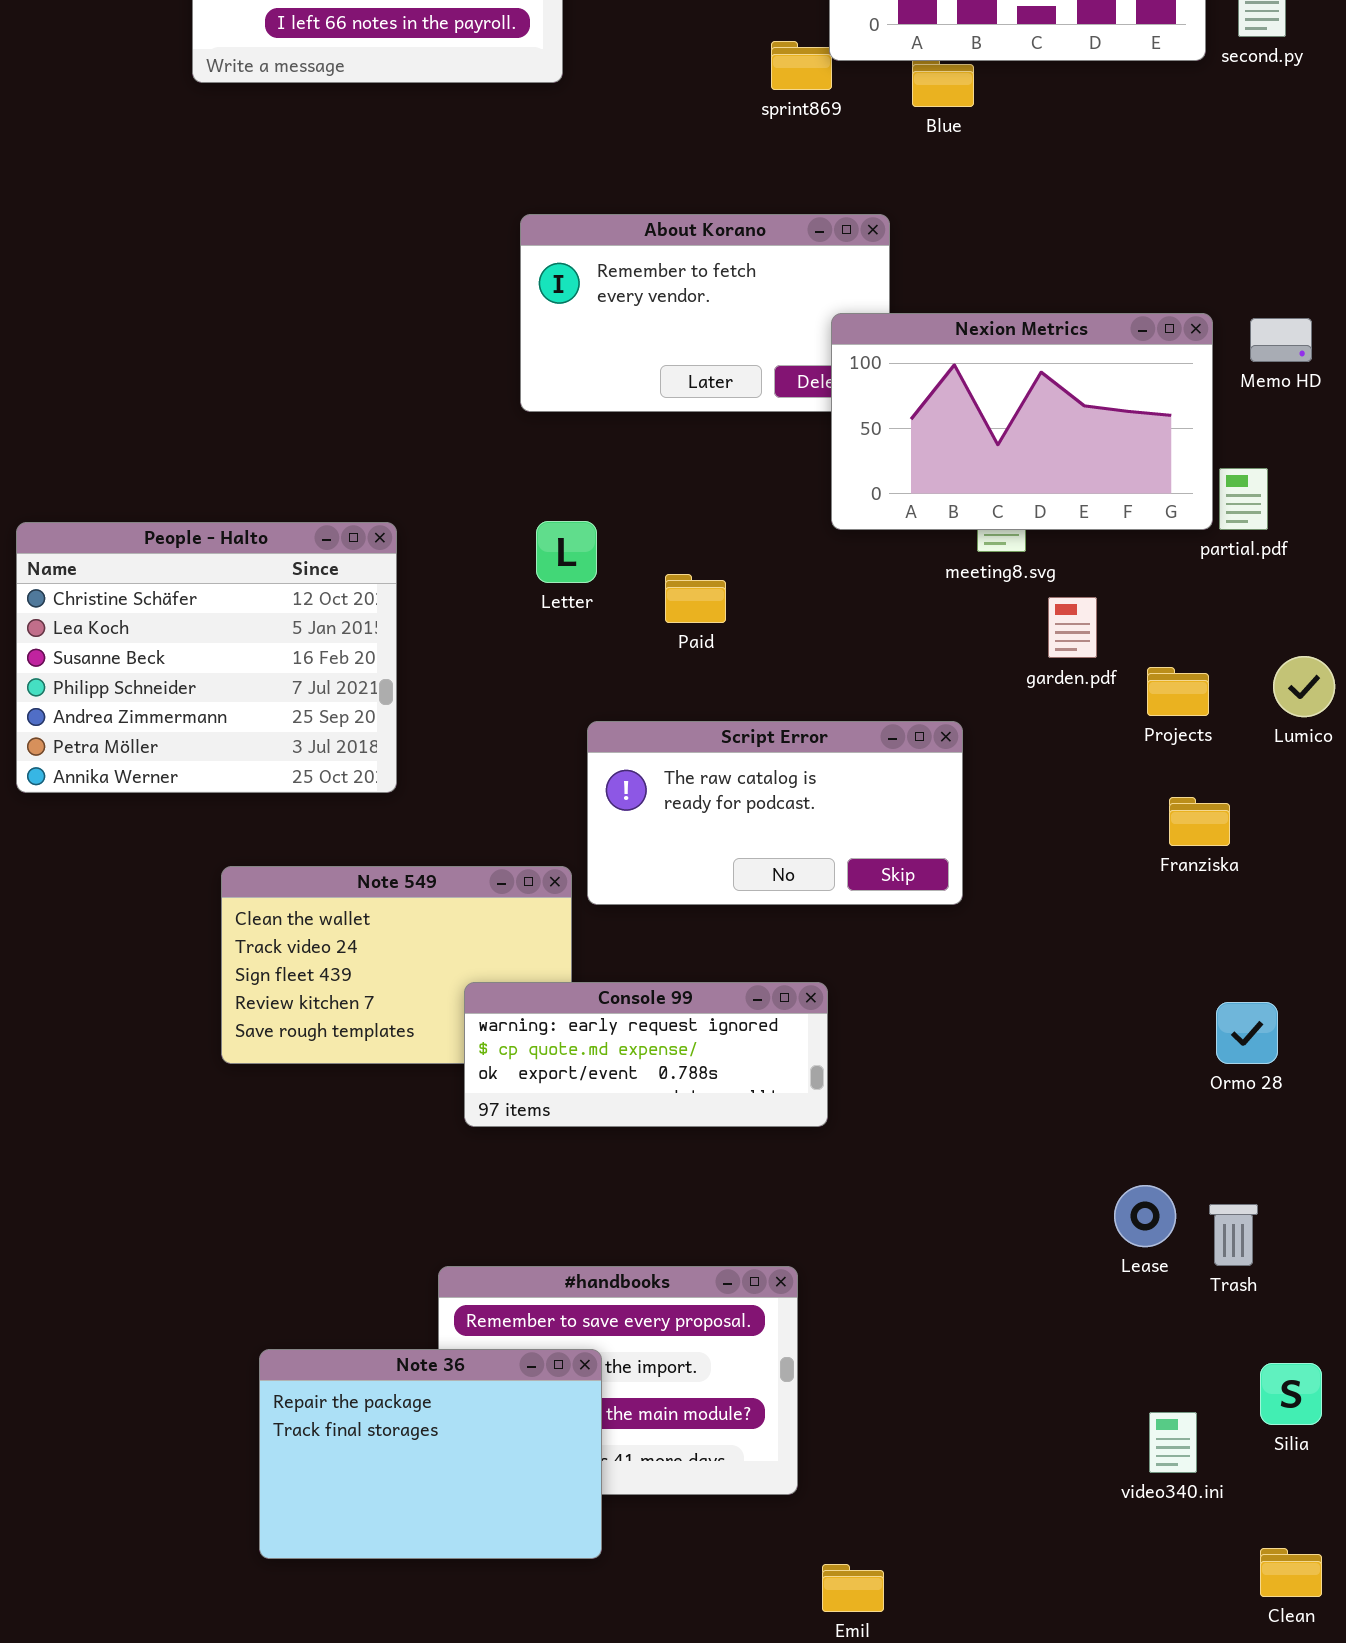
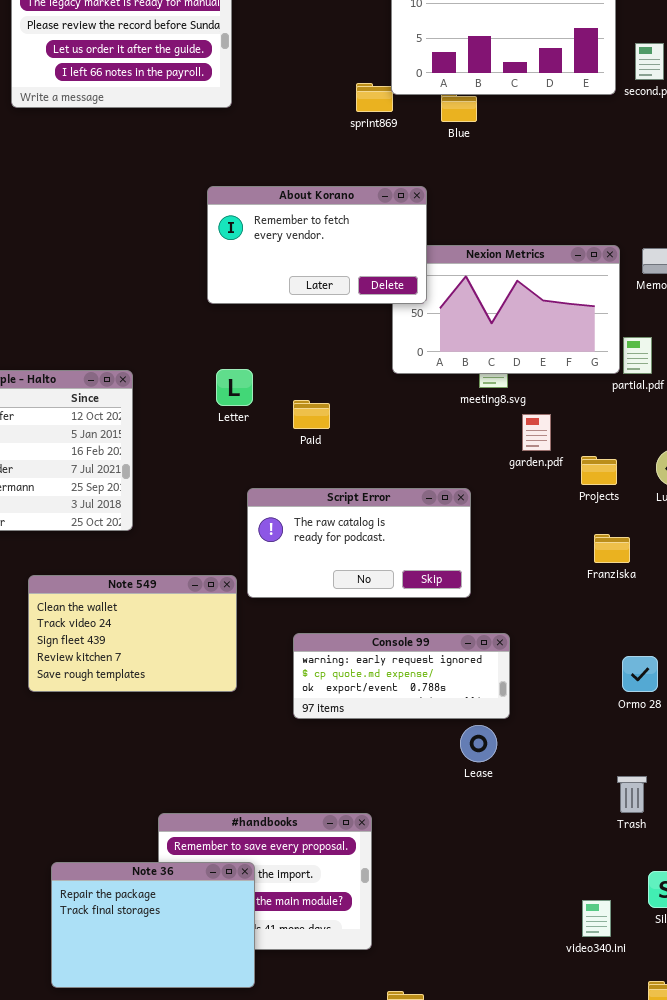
About Korano: [520,214,890,412] -> [207,186,427,304], raised
Console 99: [464,982,828,1127] -> [293,633,510,719], moved
Lease: [1114,1185,1176,1247] -> [460,725,497,762], moved

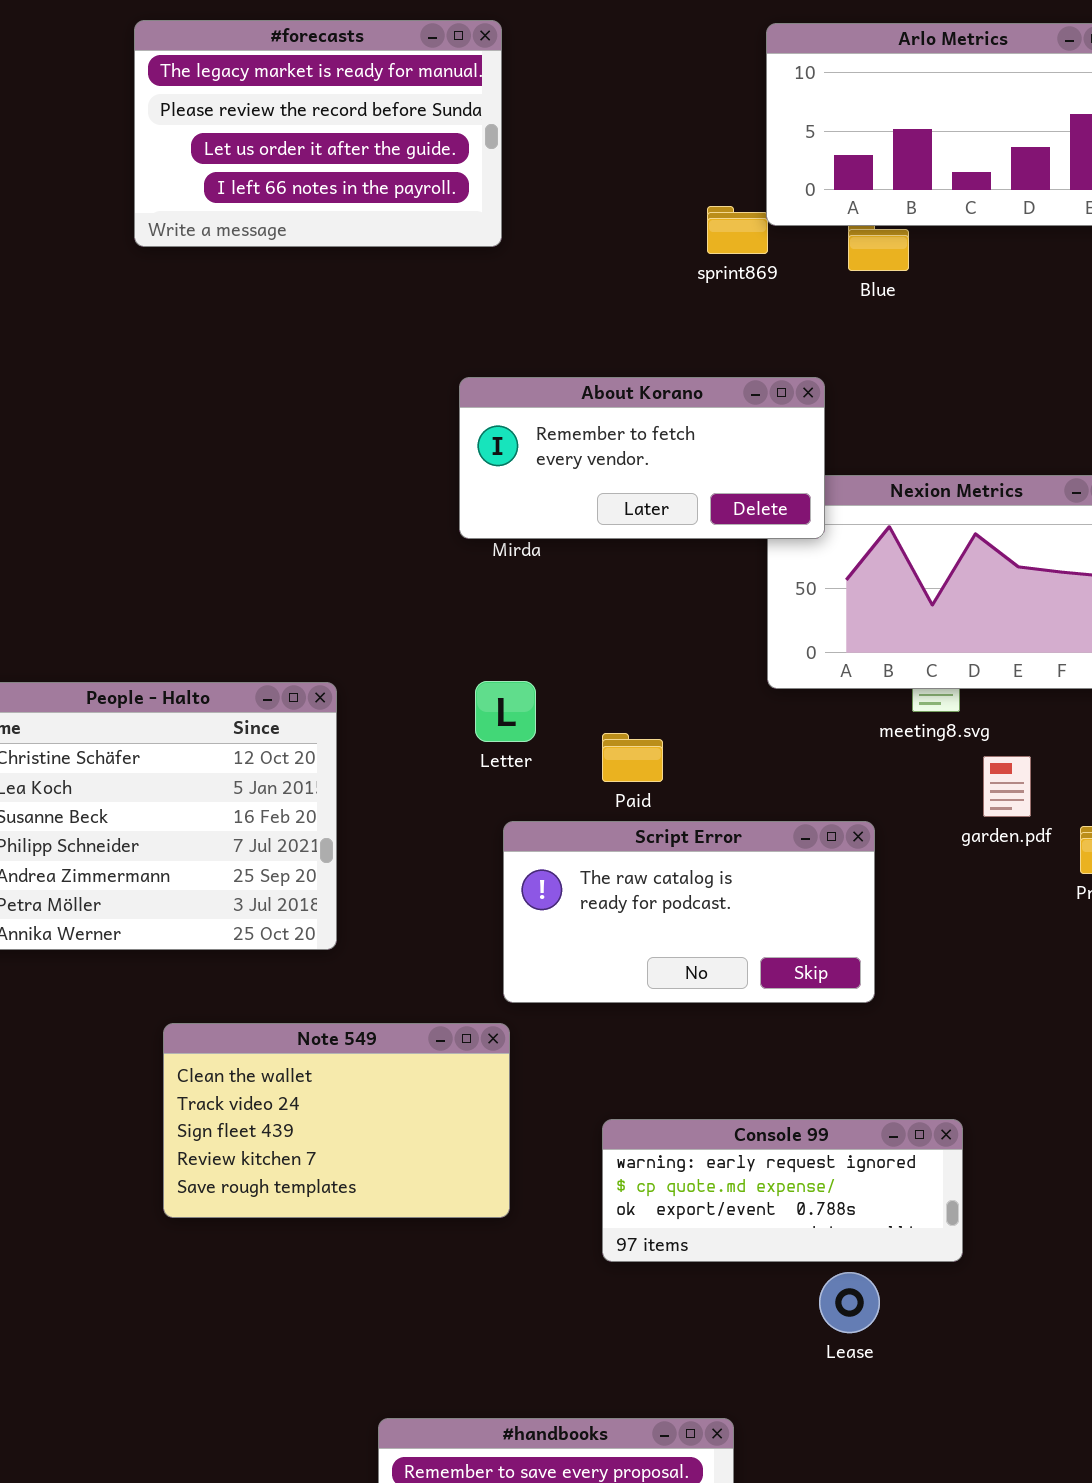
About Korano: [207,186,427,304] -> [459,377,825,539], resized
Script Error: [247,488,471,598] -> [503,821,875,1003], moved
Lease: [460,725,497,762] -> [819,1272,880,1333], moved

